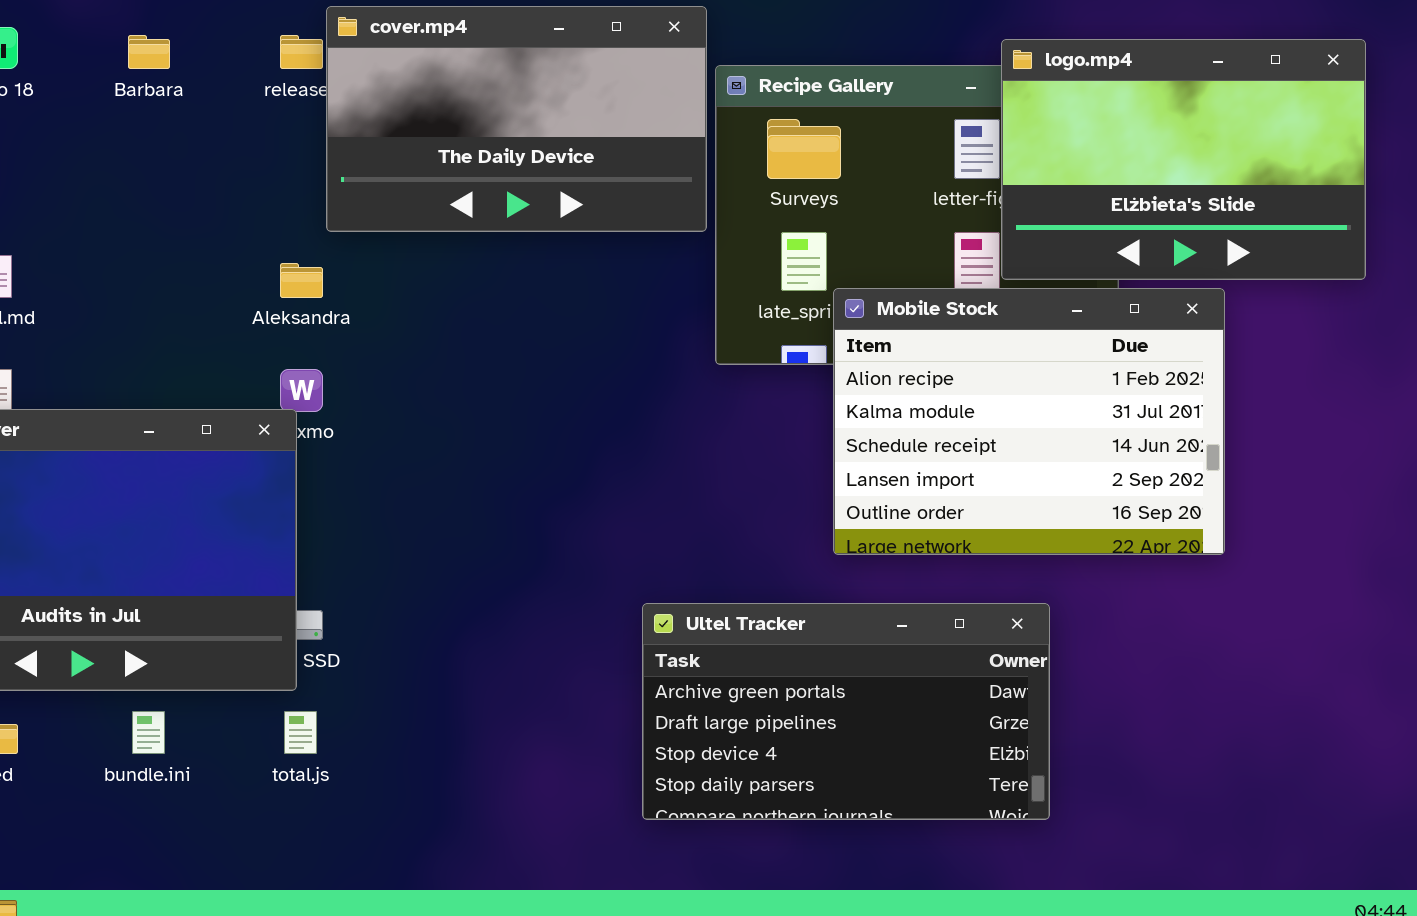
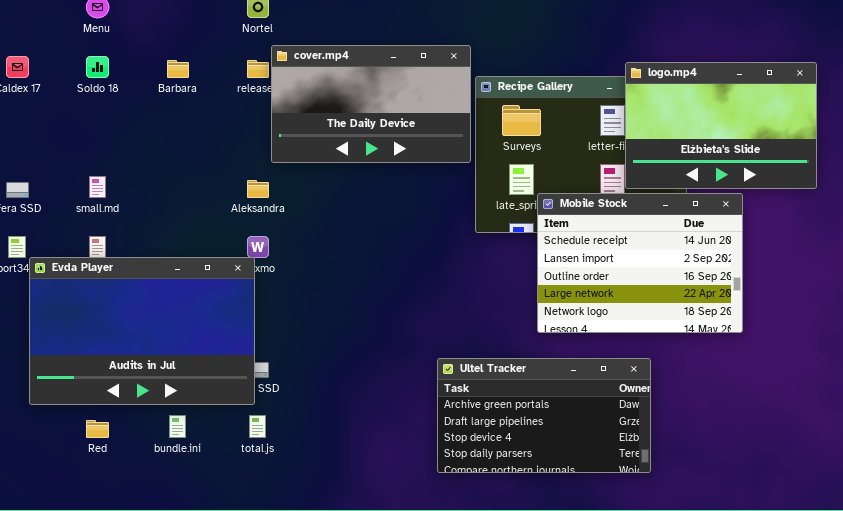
Mobile Stock: [833,288,1225,555] -> [537,193,743,333], scrolled down 2 rows

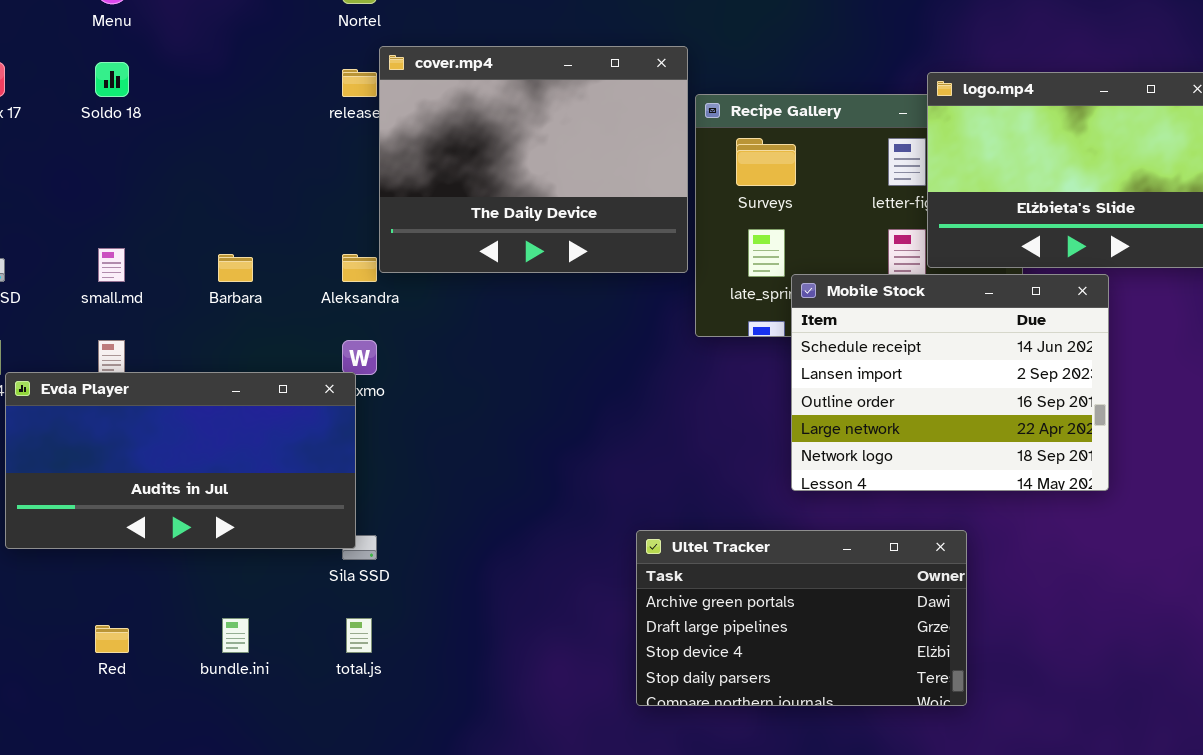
cover.mp4: [271,45,471,163] -> [379,46,688,273], resized
Barbara: [167,60,189,78] -> [218,254,253,282], moved
Evda Player: [29,257,255,405] -> [5,372,356,549], resized

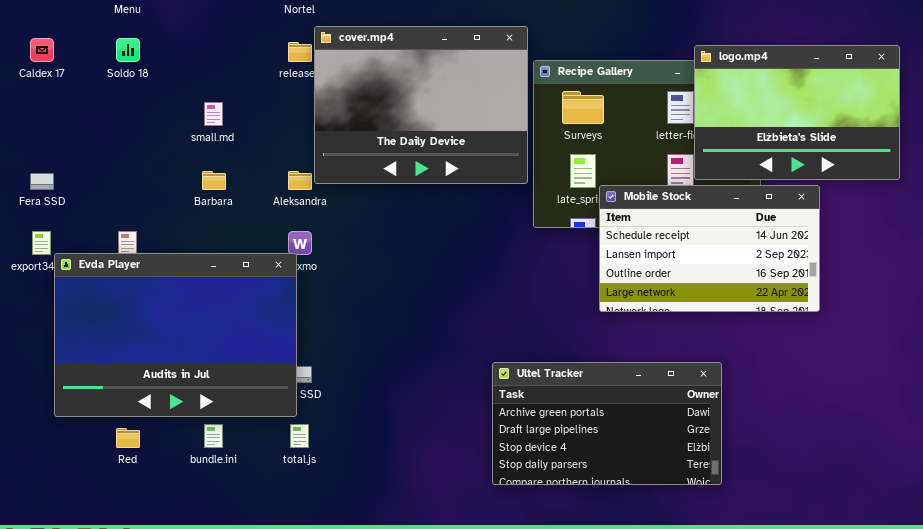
small.md: [98,248,125,282] -> [204,102,223,126], moved
Mobile Stock: [791,274,1109,491] -> [599,185,820,312], resized
Evda Player: [5,372,356,549] -> [54,253,297,417], resized

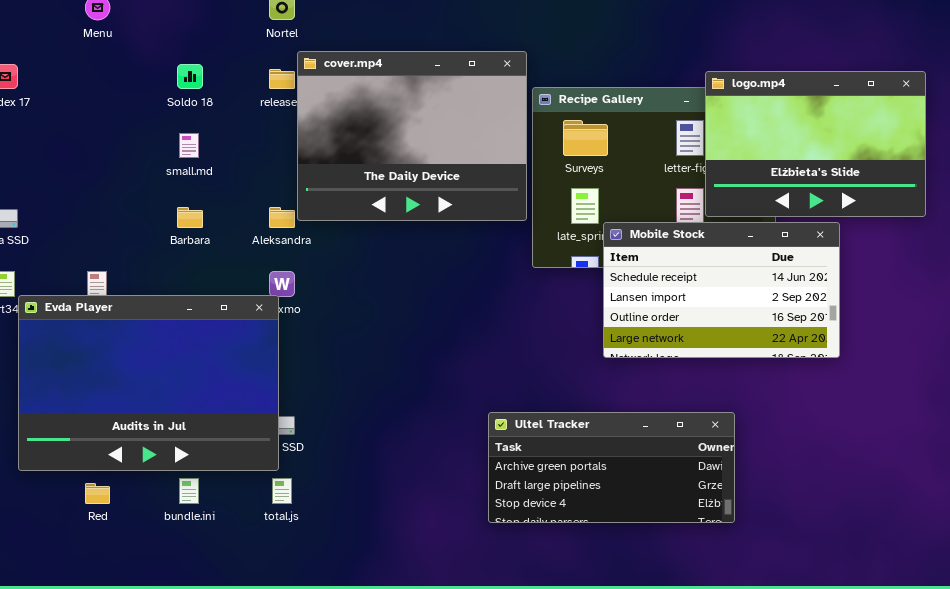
Soldo 18: [116,38,140,62] -> [177,64,203,89], moved
Ultel Tracker: [492,362,722,485] -> [488,412,735,523], resized

